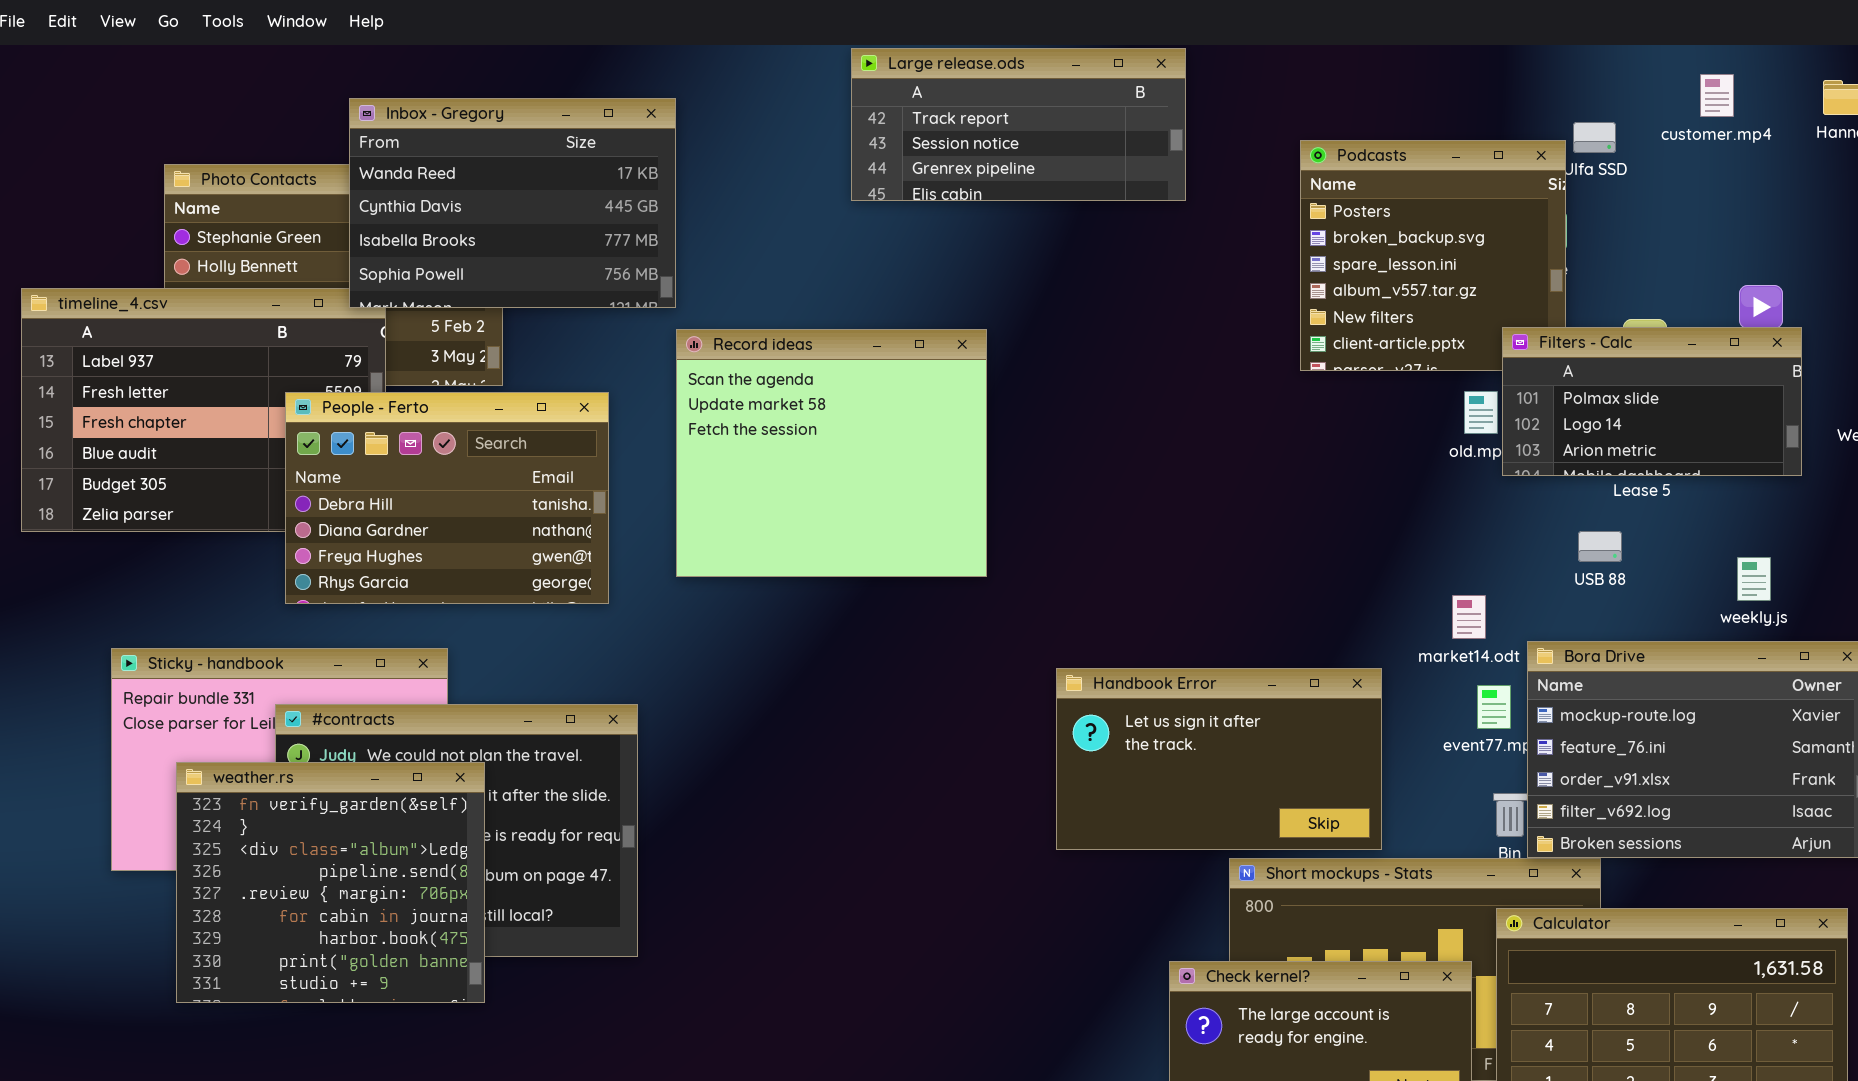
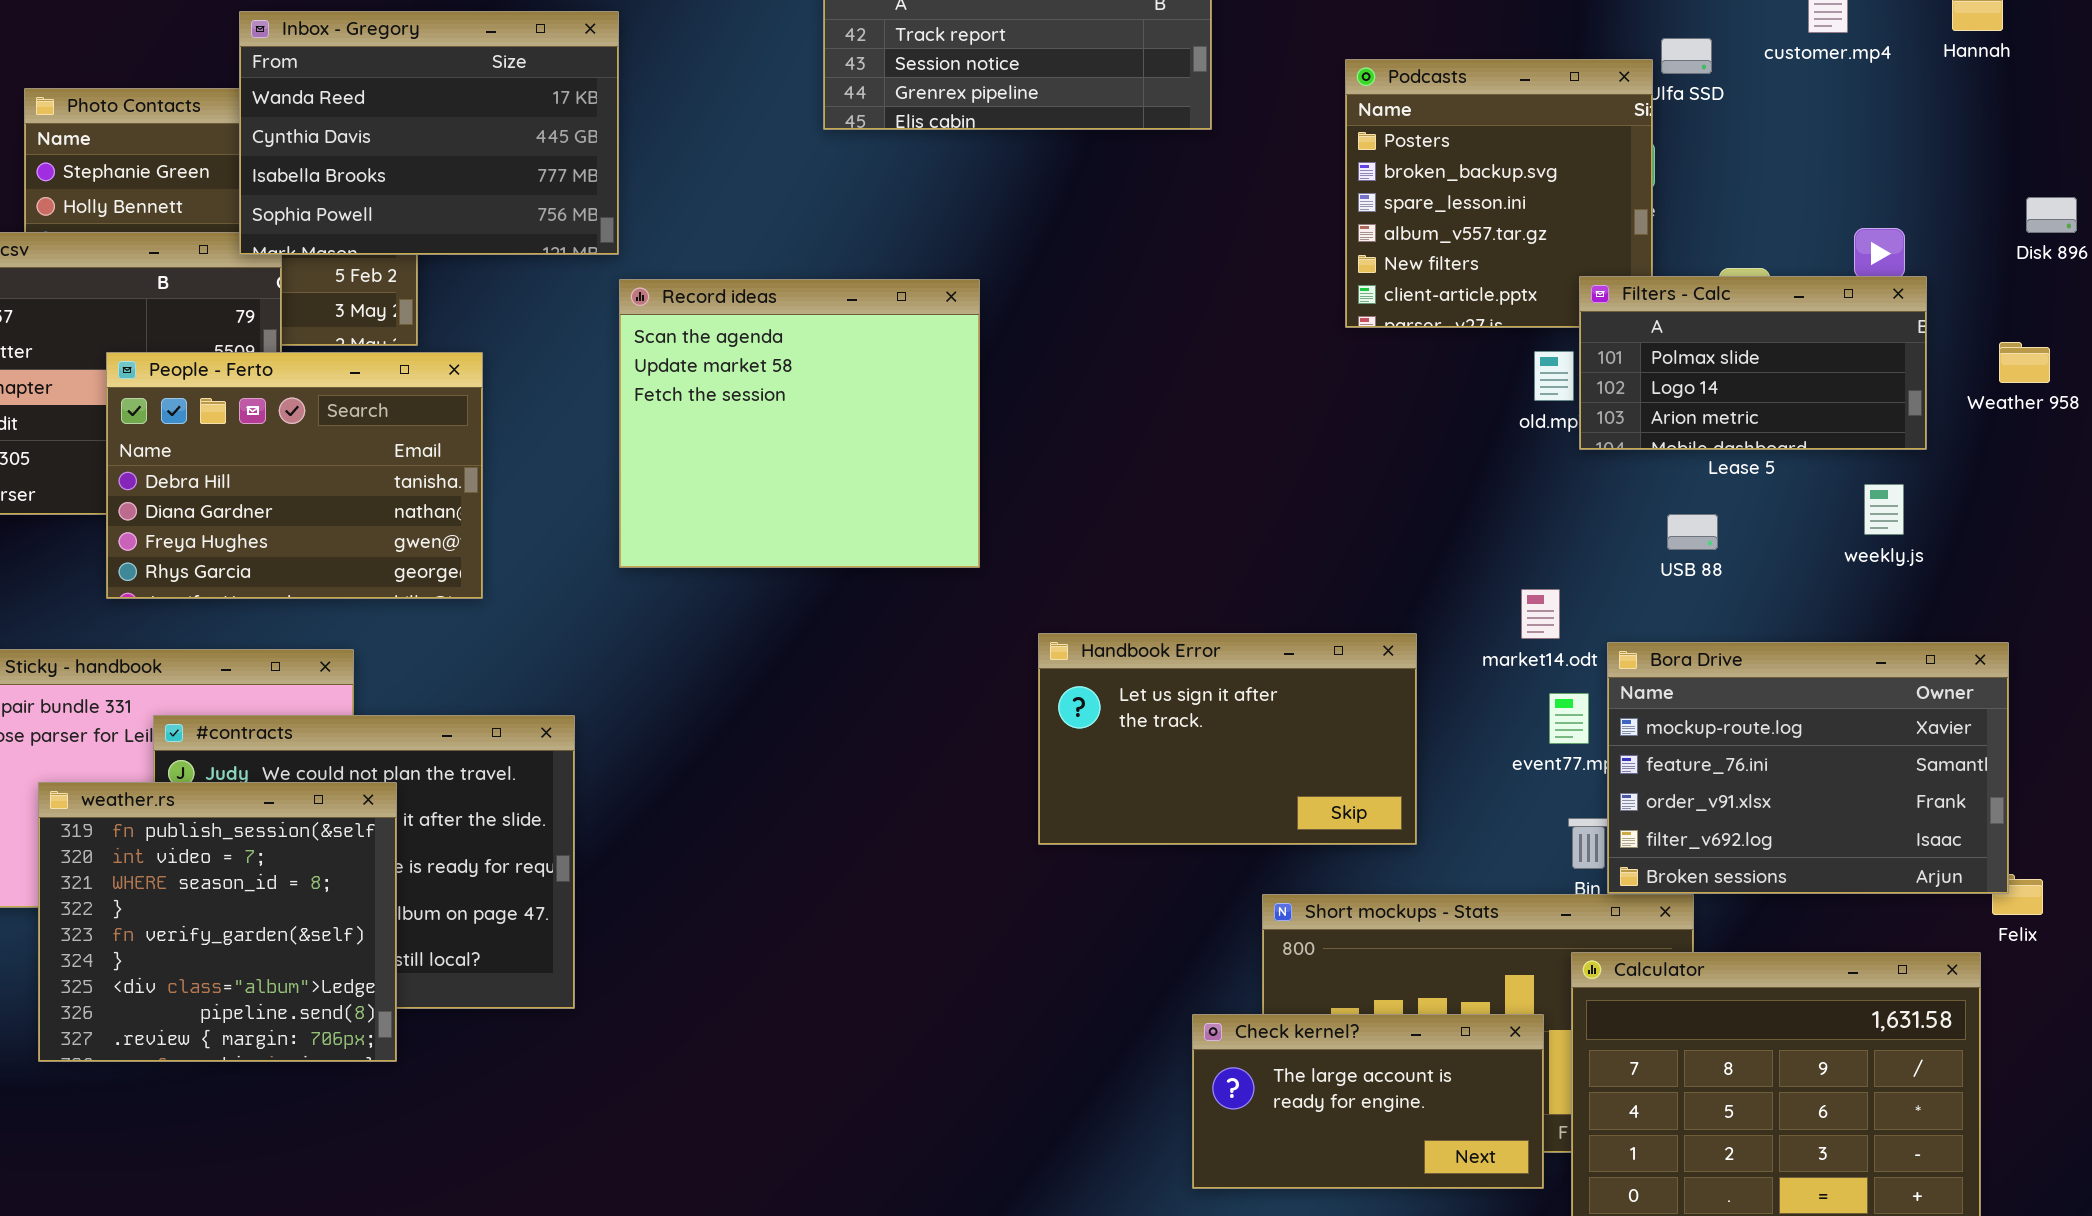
People - Ferto: [285,392,609,604] -> [106,352,483,599], moved
weekly.js: [1737,557,1771,601] -> [1864,484,1904,535], moved
Handbook Error: [1056,668,1382,850] -> [1038,633,1417,845], moved
weather.rs: [176,762,485,1003] -> [38,782,397,1062], scrolled up 4 rows

